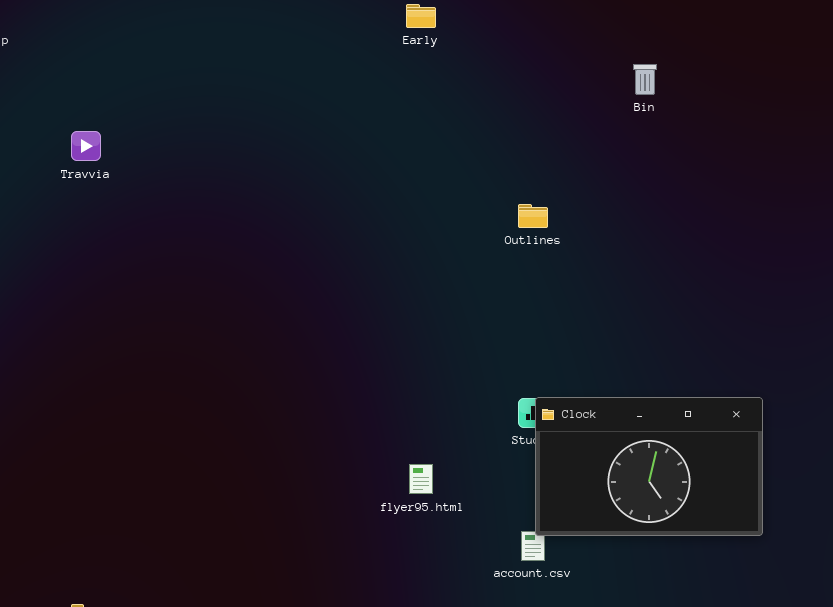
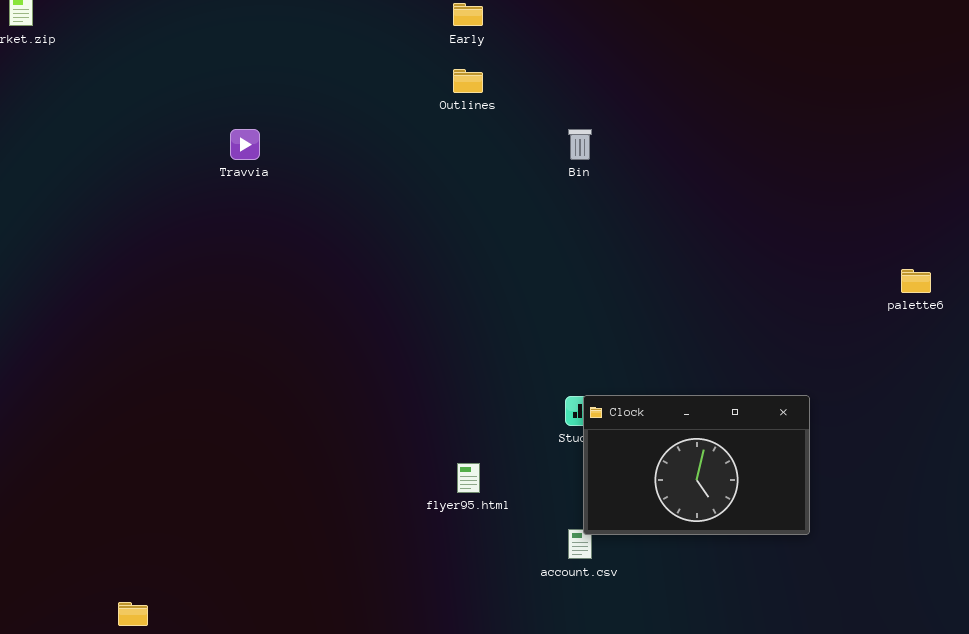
Bin: [633,64,657,95] -> [568,129,592,160], moved
Travvia: [71,131,101,161] -> [230,129,260,160], moved
Outlines: [518,204,548,228] -> [453,69,483,93], moved

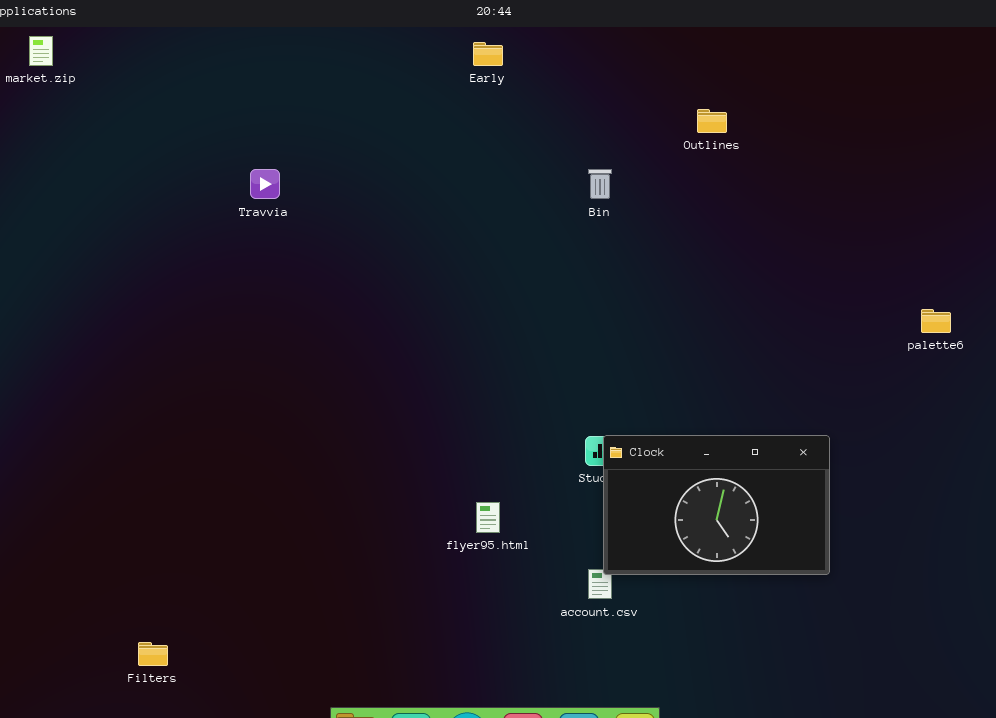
Outlines: [453,69,483,93] -> [697,109,727,133], moved

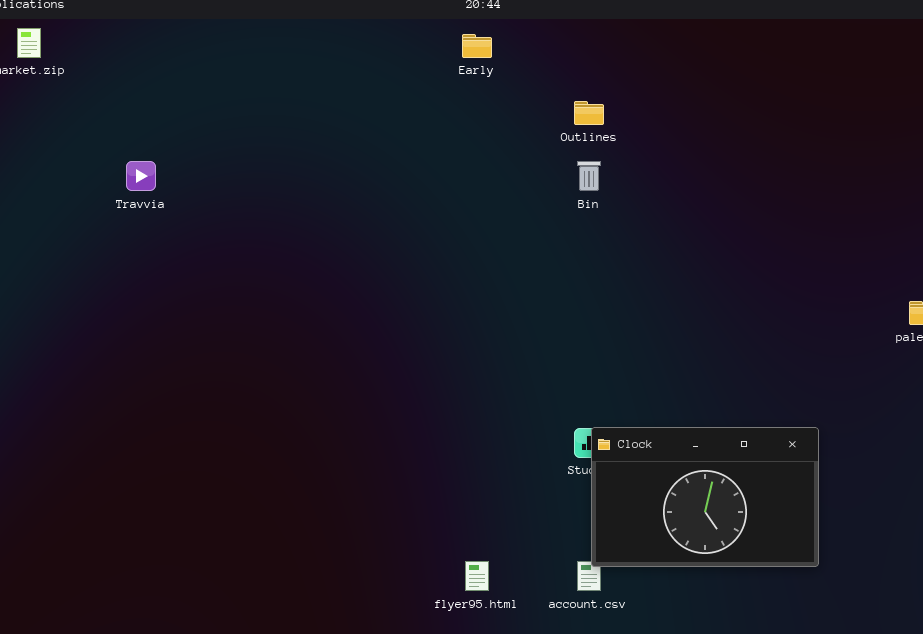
Outlines: [697,109,727,133] -> [574,101,604,125], moved
Travvia: [250,169,280,199] -> [126,161,156,191], moved
flyer95.html: [476,502,500,533] -> [465,561,489,591], moved

